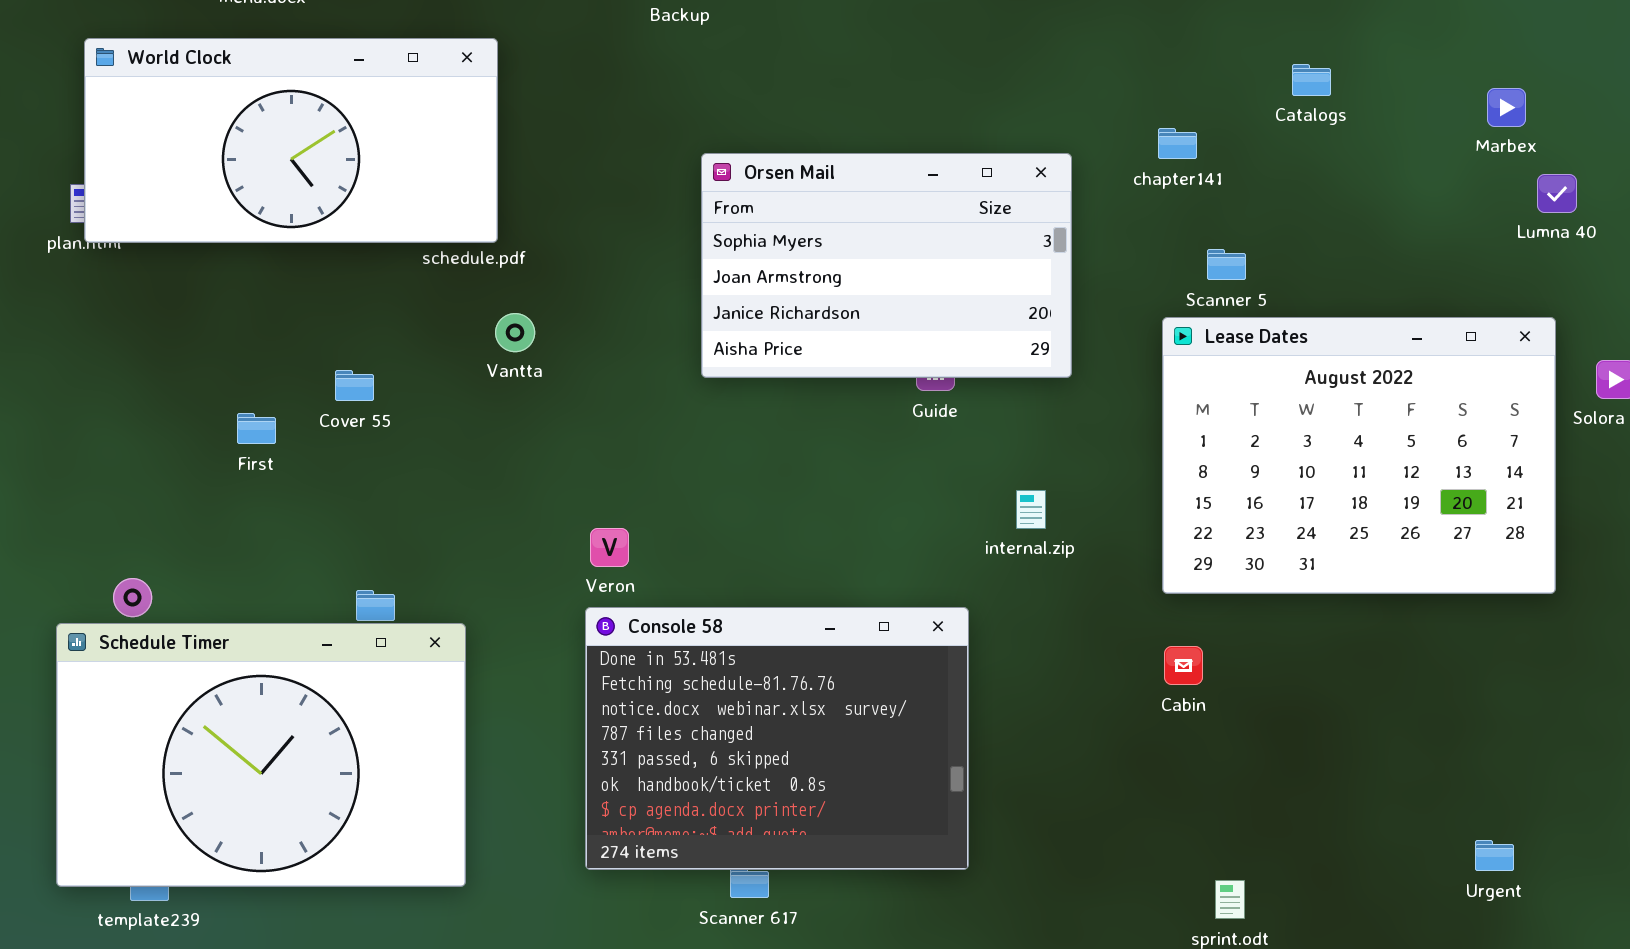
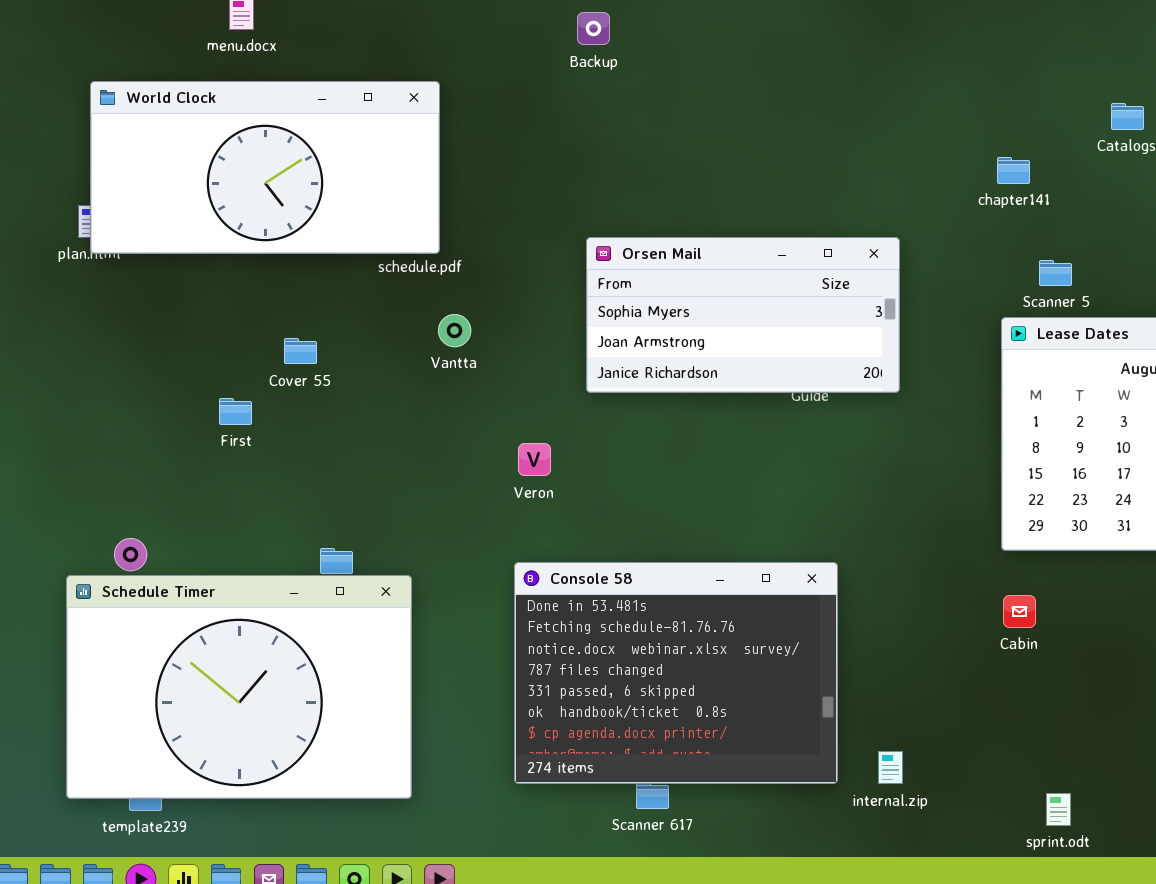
Orsen Mail: [701,153,1072,378] -> [586,237,900,393], moved, resized
Cover 55: [335,370,374,401] -> [284,338,317,364], moved
internal.zip: [1016,490,1046,529] -> [878,751,903,784], moved
Veron: [590,528,629,567] -> [518,443,551,476], moved

